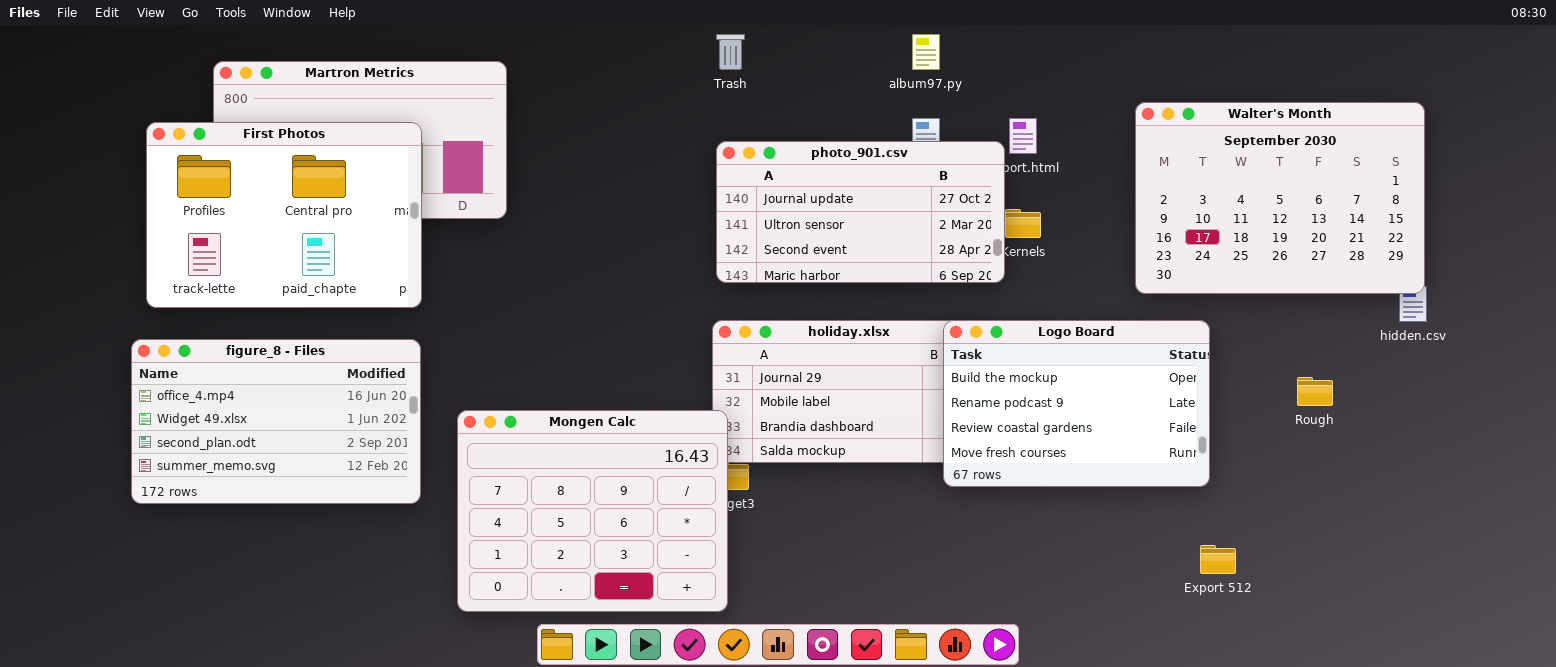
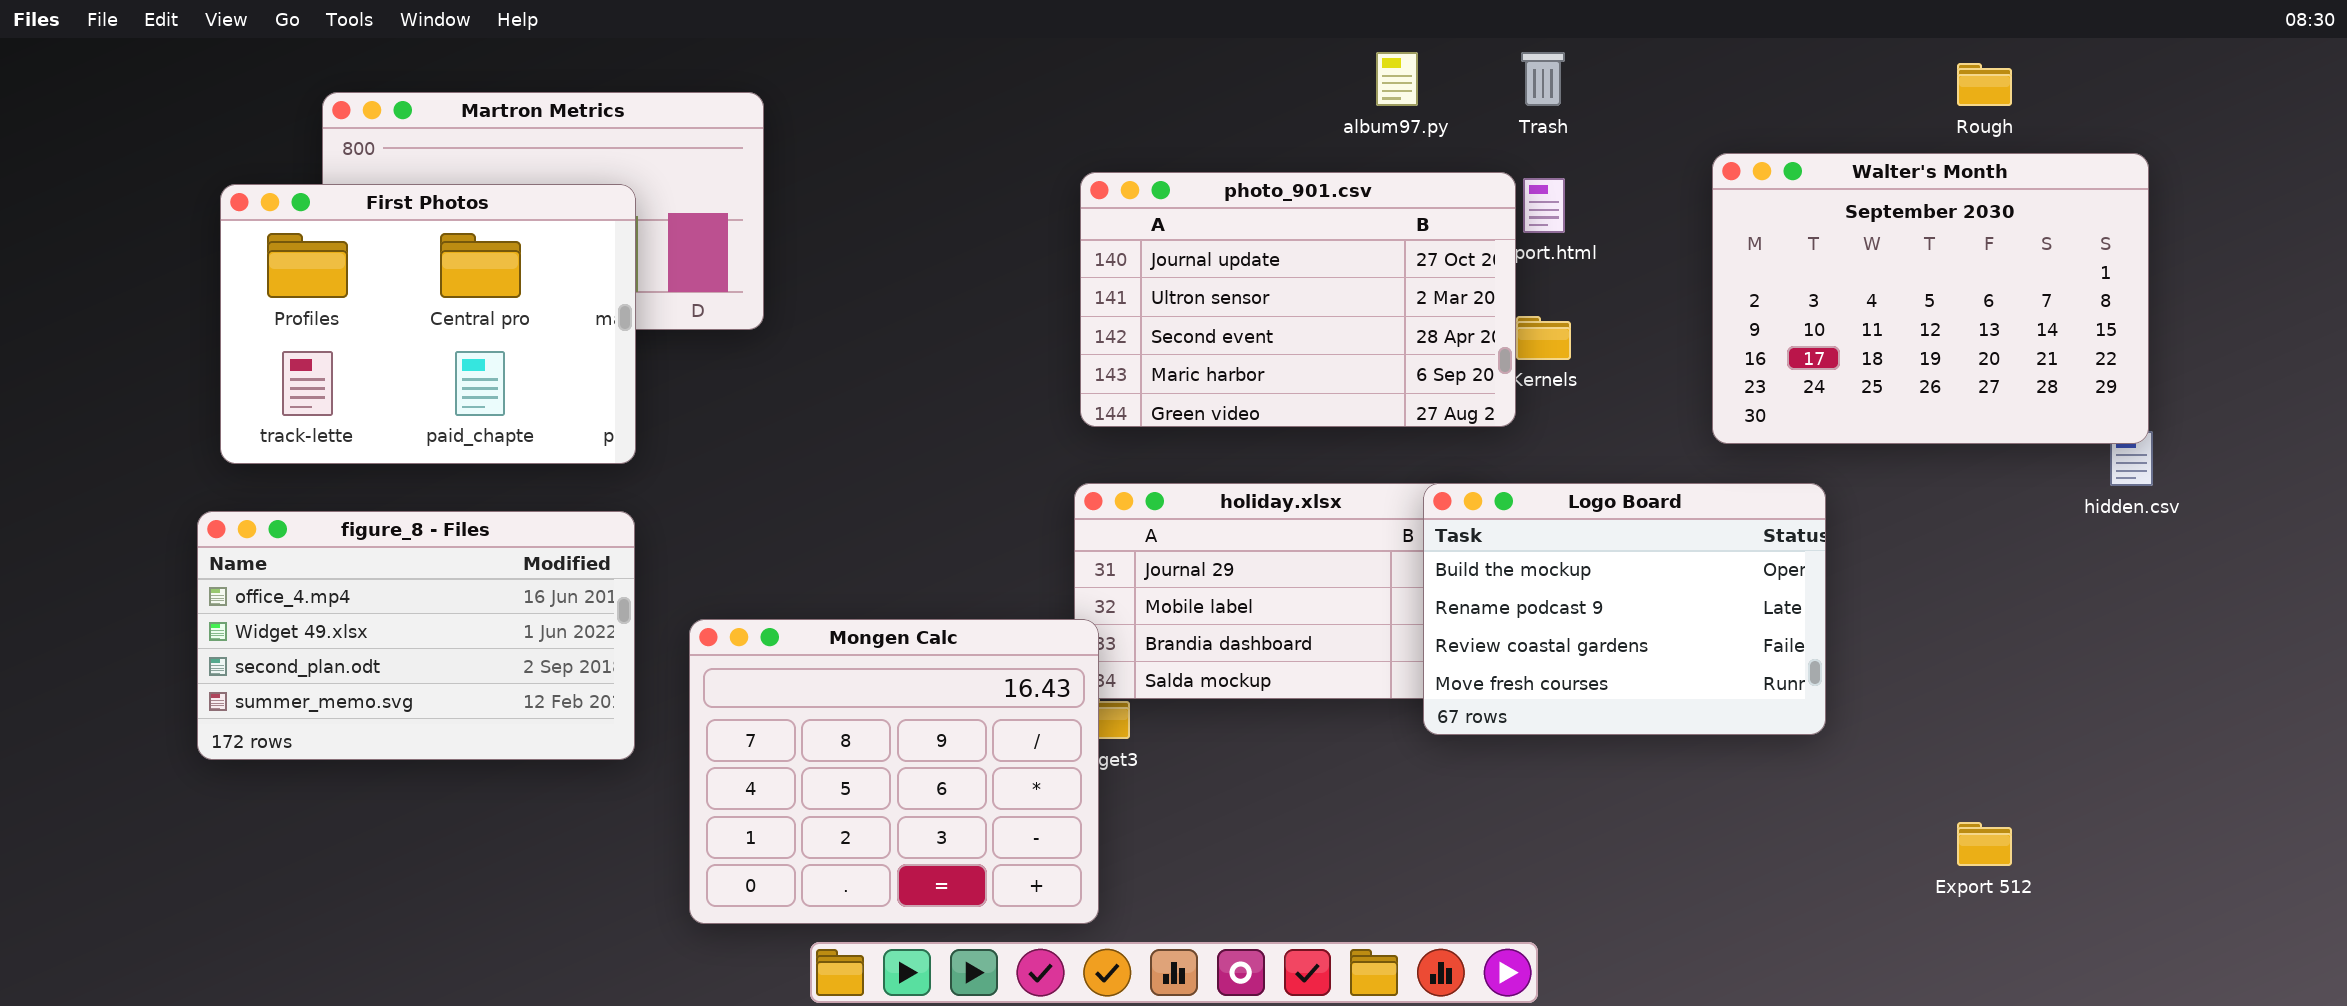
Trash: [716,34,745,70] -> [1521,52,1565,106], moved
photo_901.csv: [716,141,1005,283] -> [1080,172,1516,427], resized
Rough: [1297,377,1333,406] -> [1957,63,2012,106], moved
Export 512: [1200,545,1236,574] -> [1957,822,2012,866], moved

